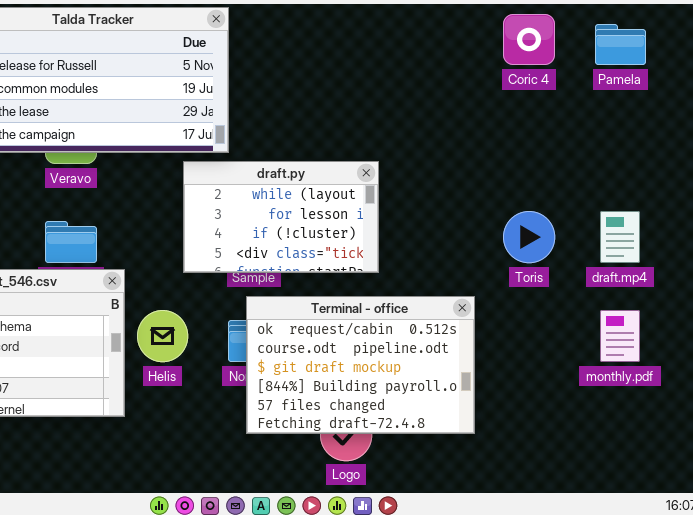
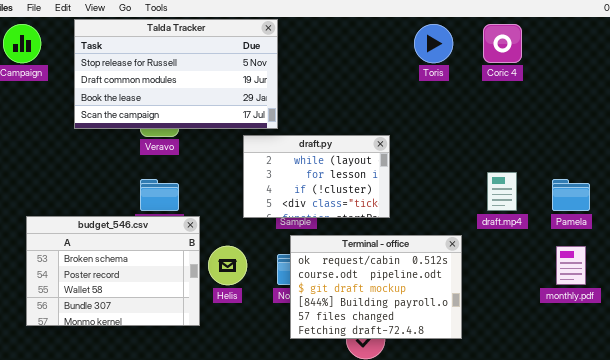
Pamela: [595,24,646,65] -> [552,179,590,211], moved
Toris: [503,211,555,263] -> [414,24,453,63], moved
draft.mp4: [600,211,640,263] -> [487,172,517,211], moved

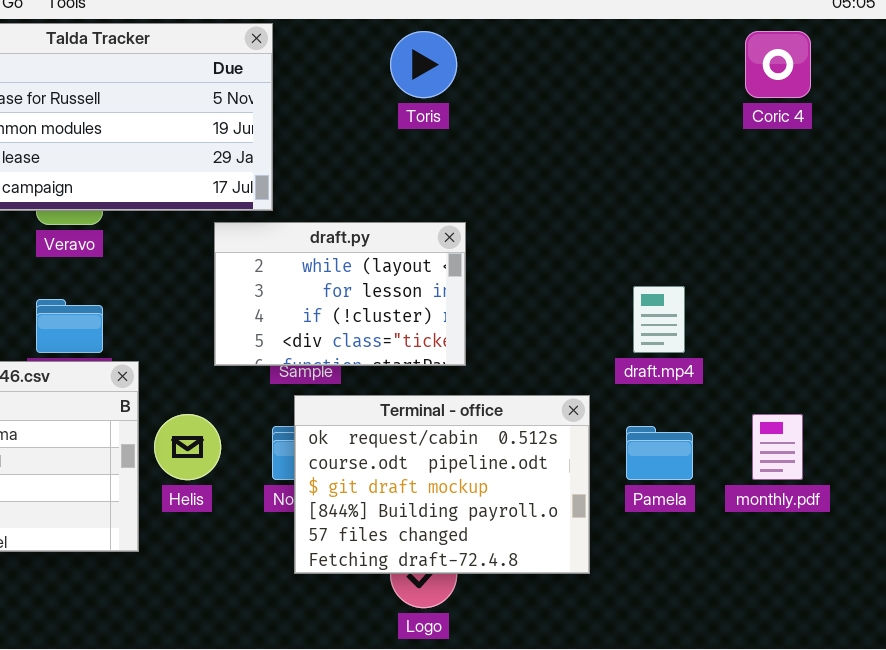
Toris: [414,24,453,63] -> [390,31,457,98], moved
Coric 4: [483,24,522,63] -> [745,31,811,98], moved
Pamela: [552,179,590,211] -> [626,426,693,480], moved

